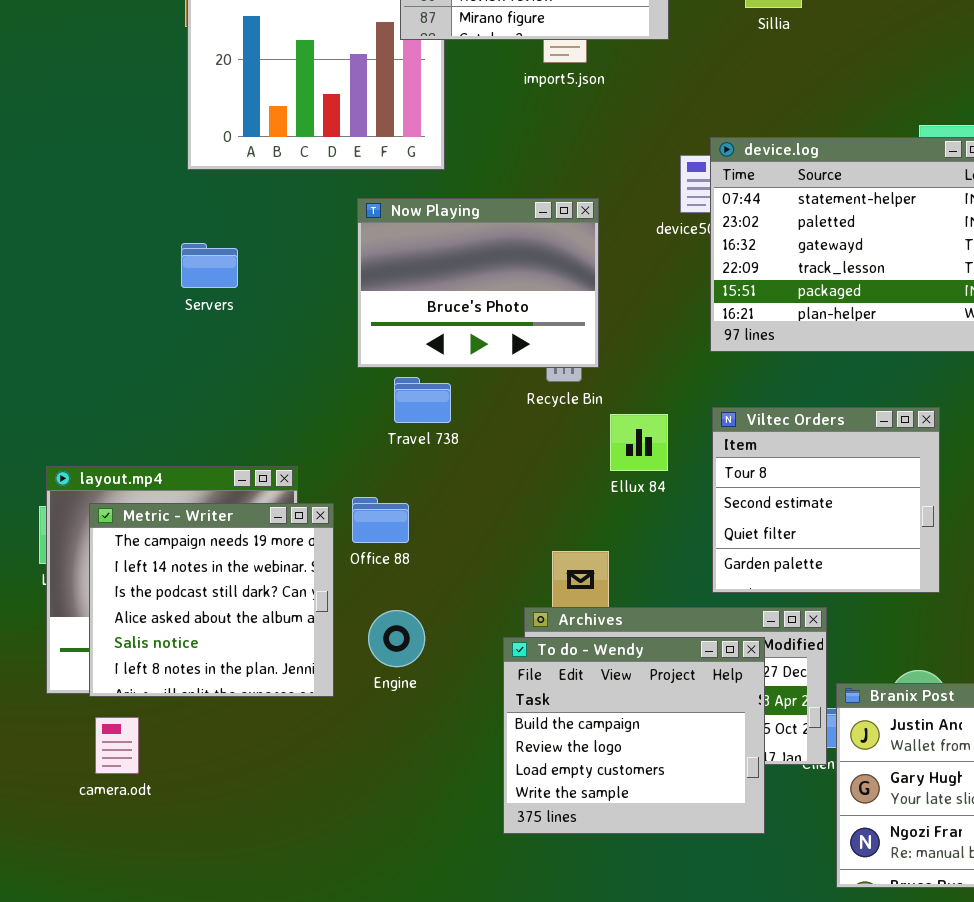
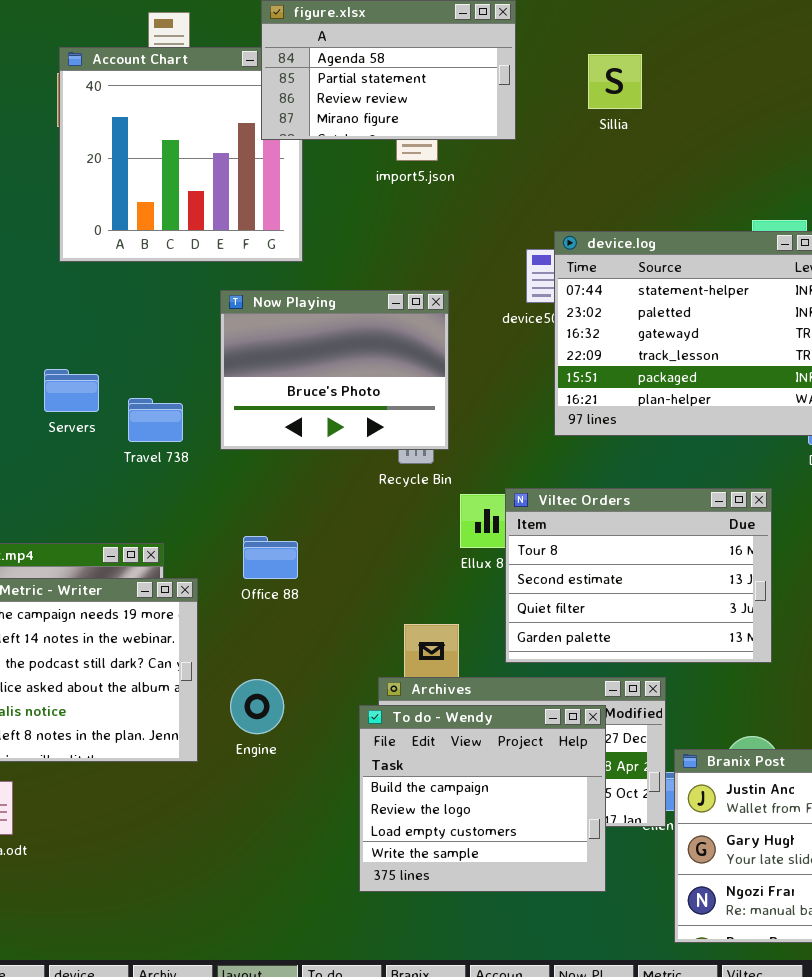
Servers: [181,243,238,288] -> [44,369,99,412], moved
Travel 738: [394,377,451,423] -> [128,398,183,442], moved
Viltec Orders: [712,407,940,593] -> [505,488,772,663], resized
Office 88: [352,497,409,543] -> [243,536,298,579], moved

